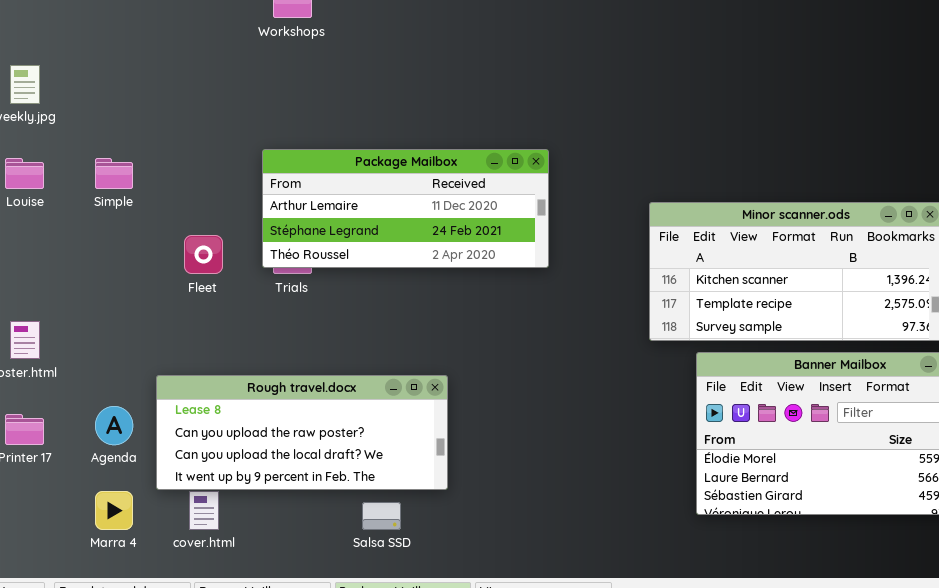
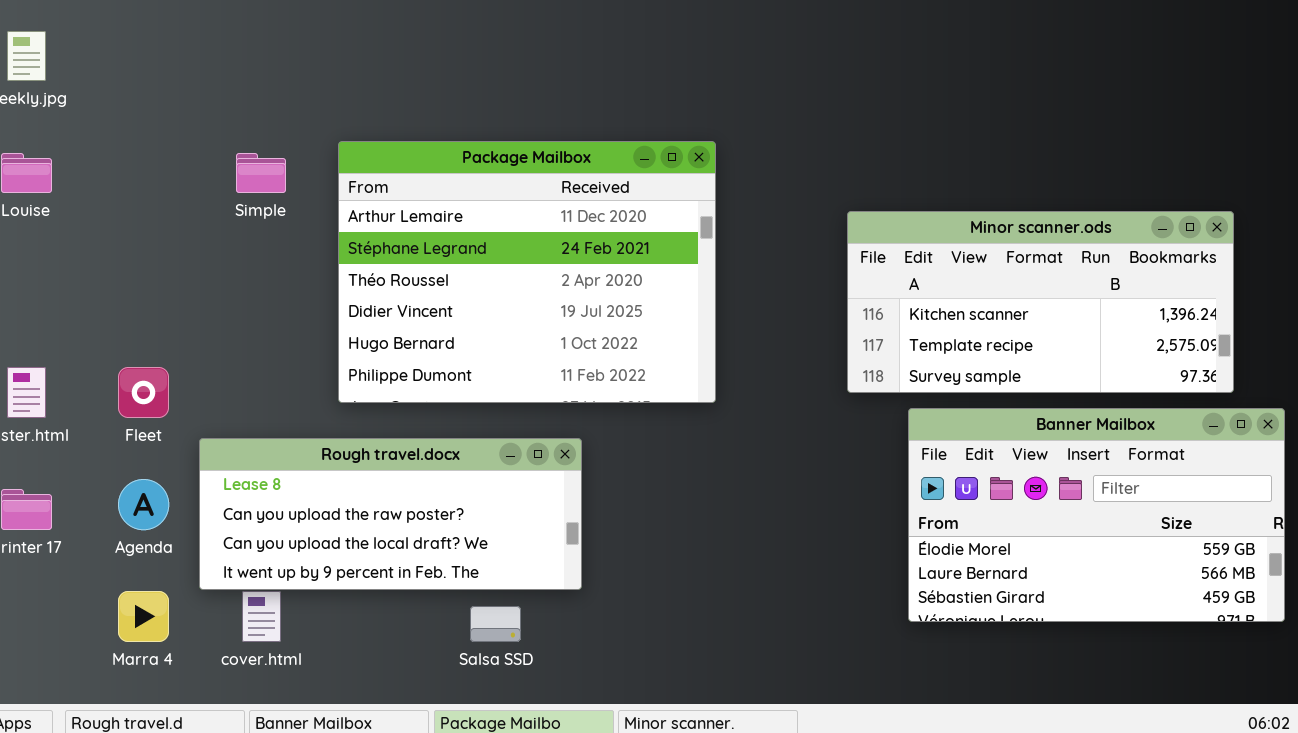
Package Mailbox: [262,149,549,268] -> [338,141,716,403], resized
Simple: [95,158,133,189] -> [236,153,286,193], moved
Fleet: [184,235,223,274] -> [118,367,169,418], moved

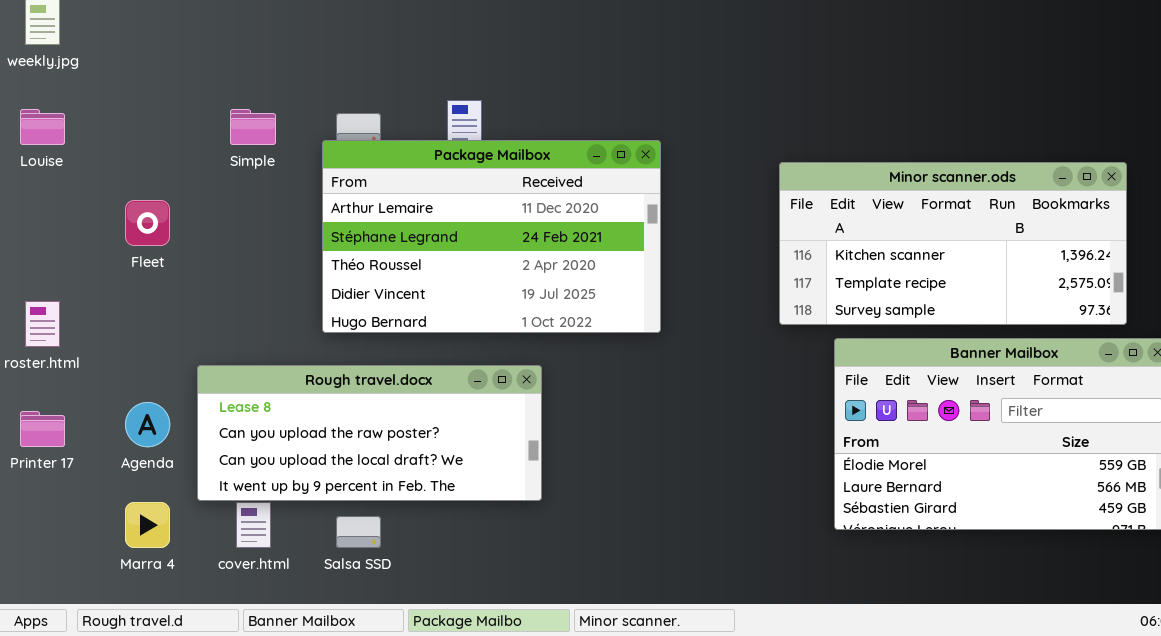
Package Mailbox: [338,141,716,403] -> [322,140,661,333], resized
Fleet: [118,367,169,418] -> [125,200,170,246], moved
Salsa SSD: [470,606,521,642] -> [336,516,381,548], moved

